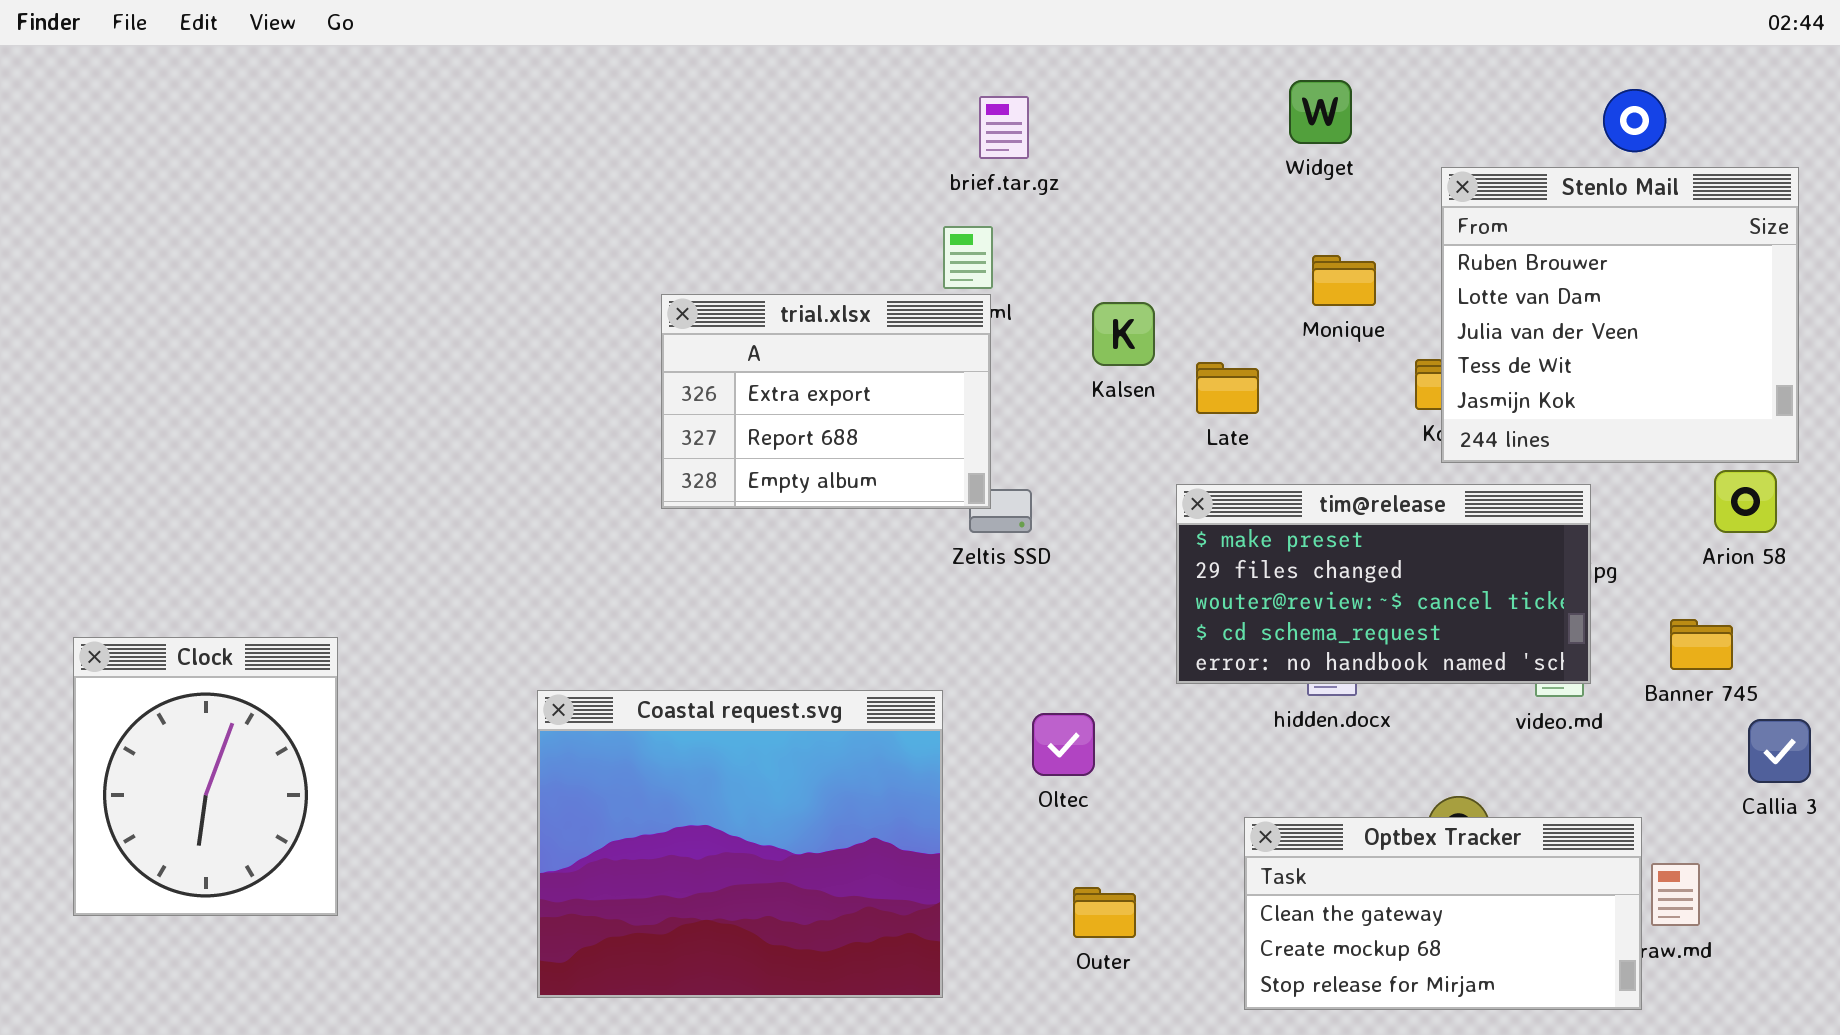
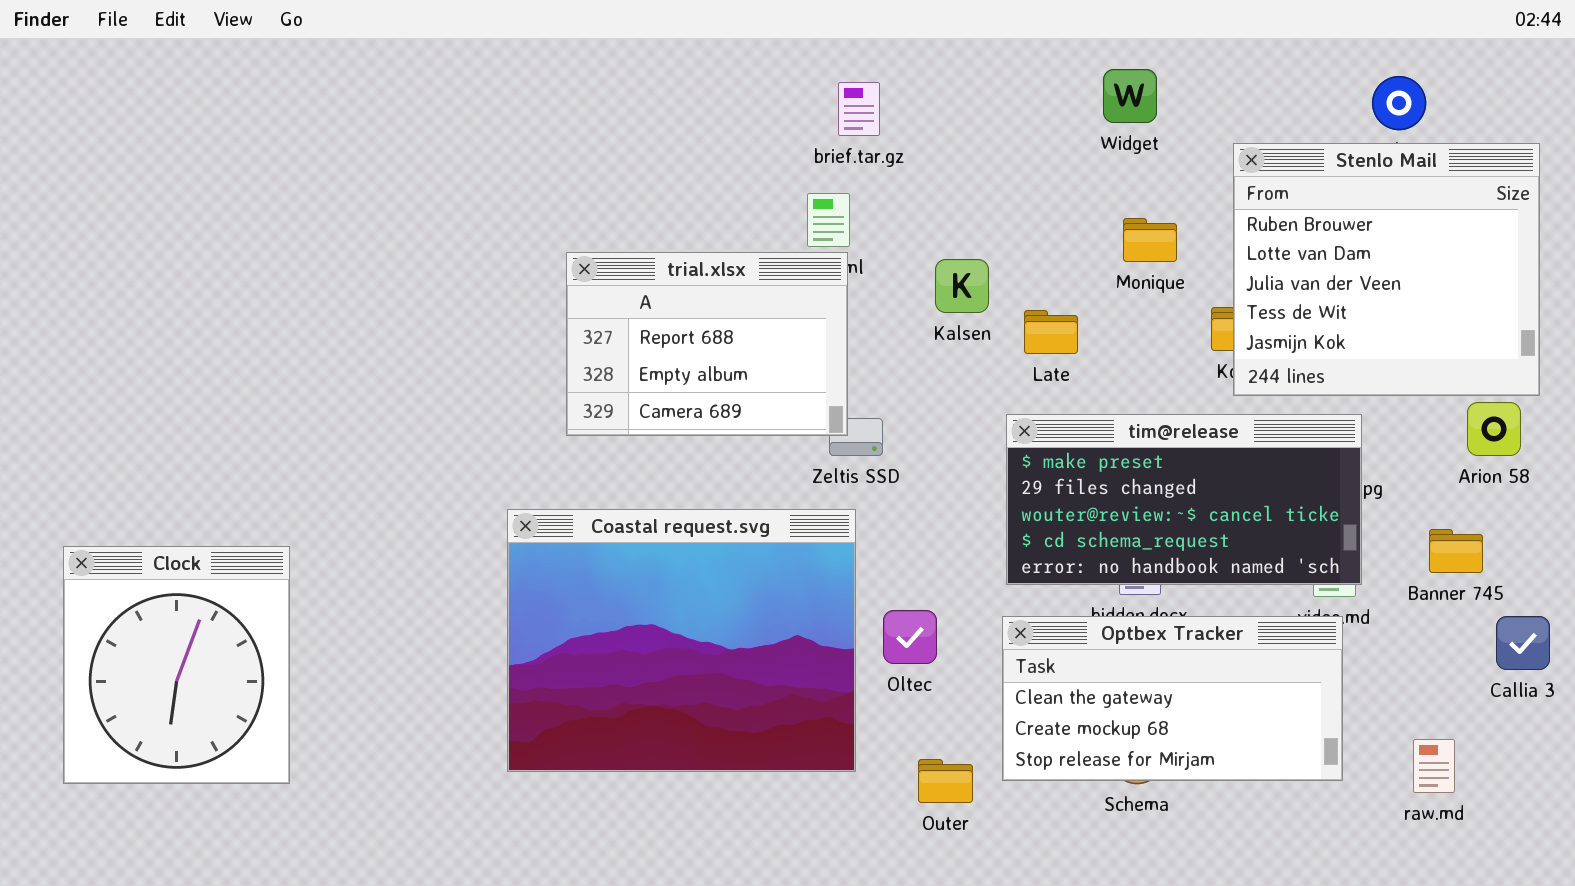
trial.xlsx: [661,294,991,509] -> [566,252,848,436], scrolled down 1 row
Coastal request.svg: [537,690,943,998] -> [507,509,856,772], moved
Optbex Tracker: [1244,817,1642,1010] -> [1002,616,1343,781], moved

